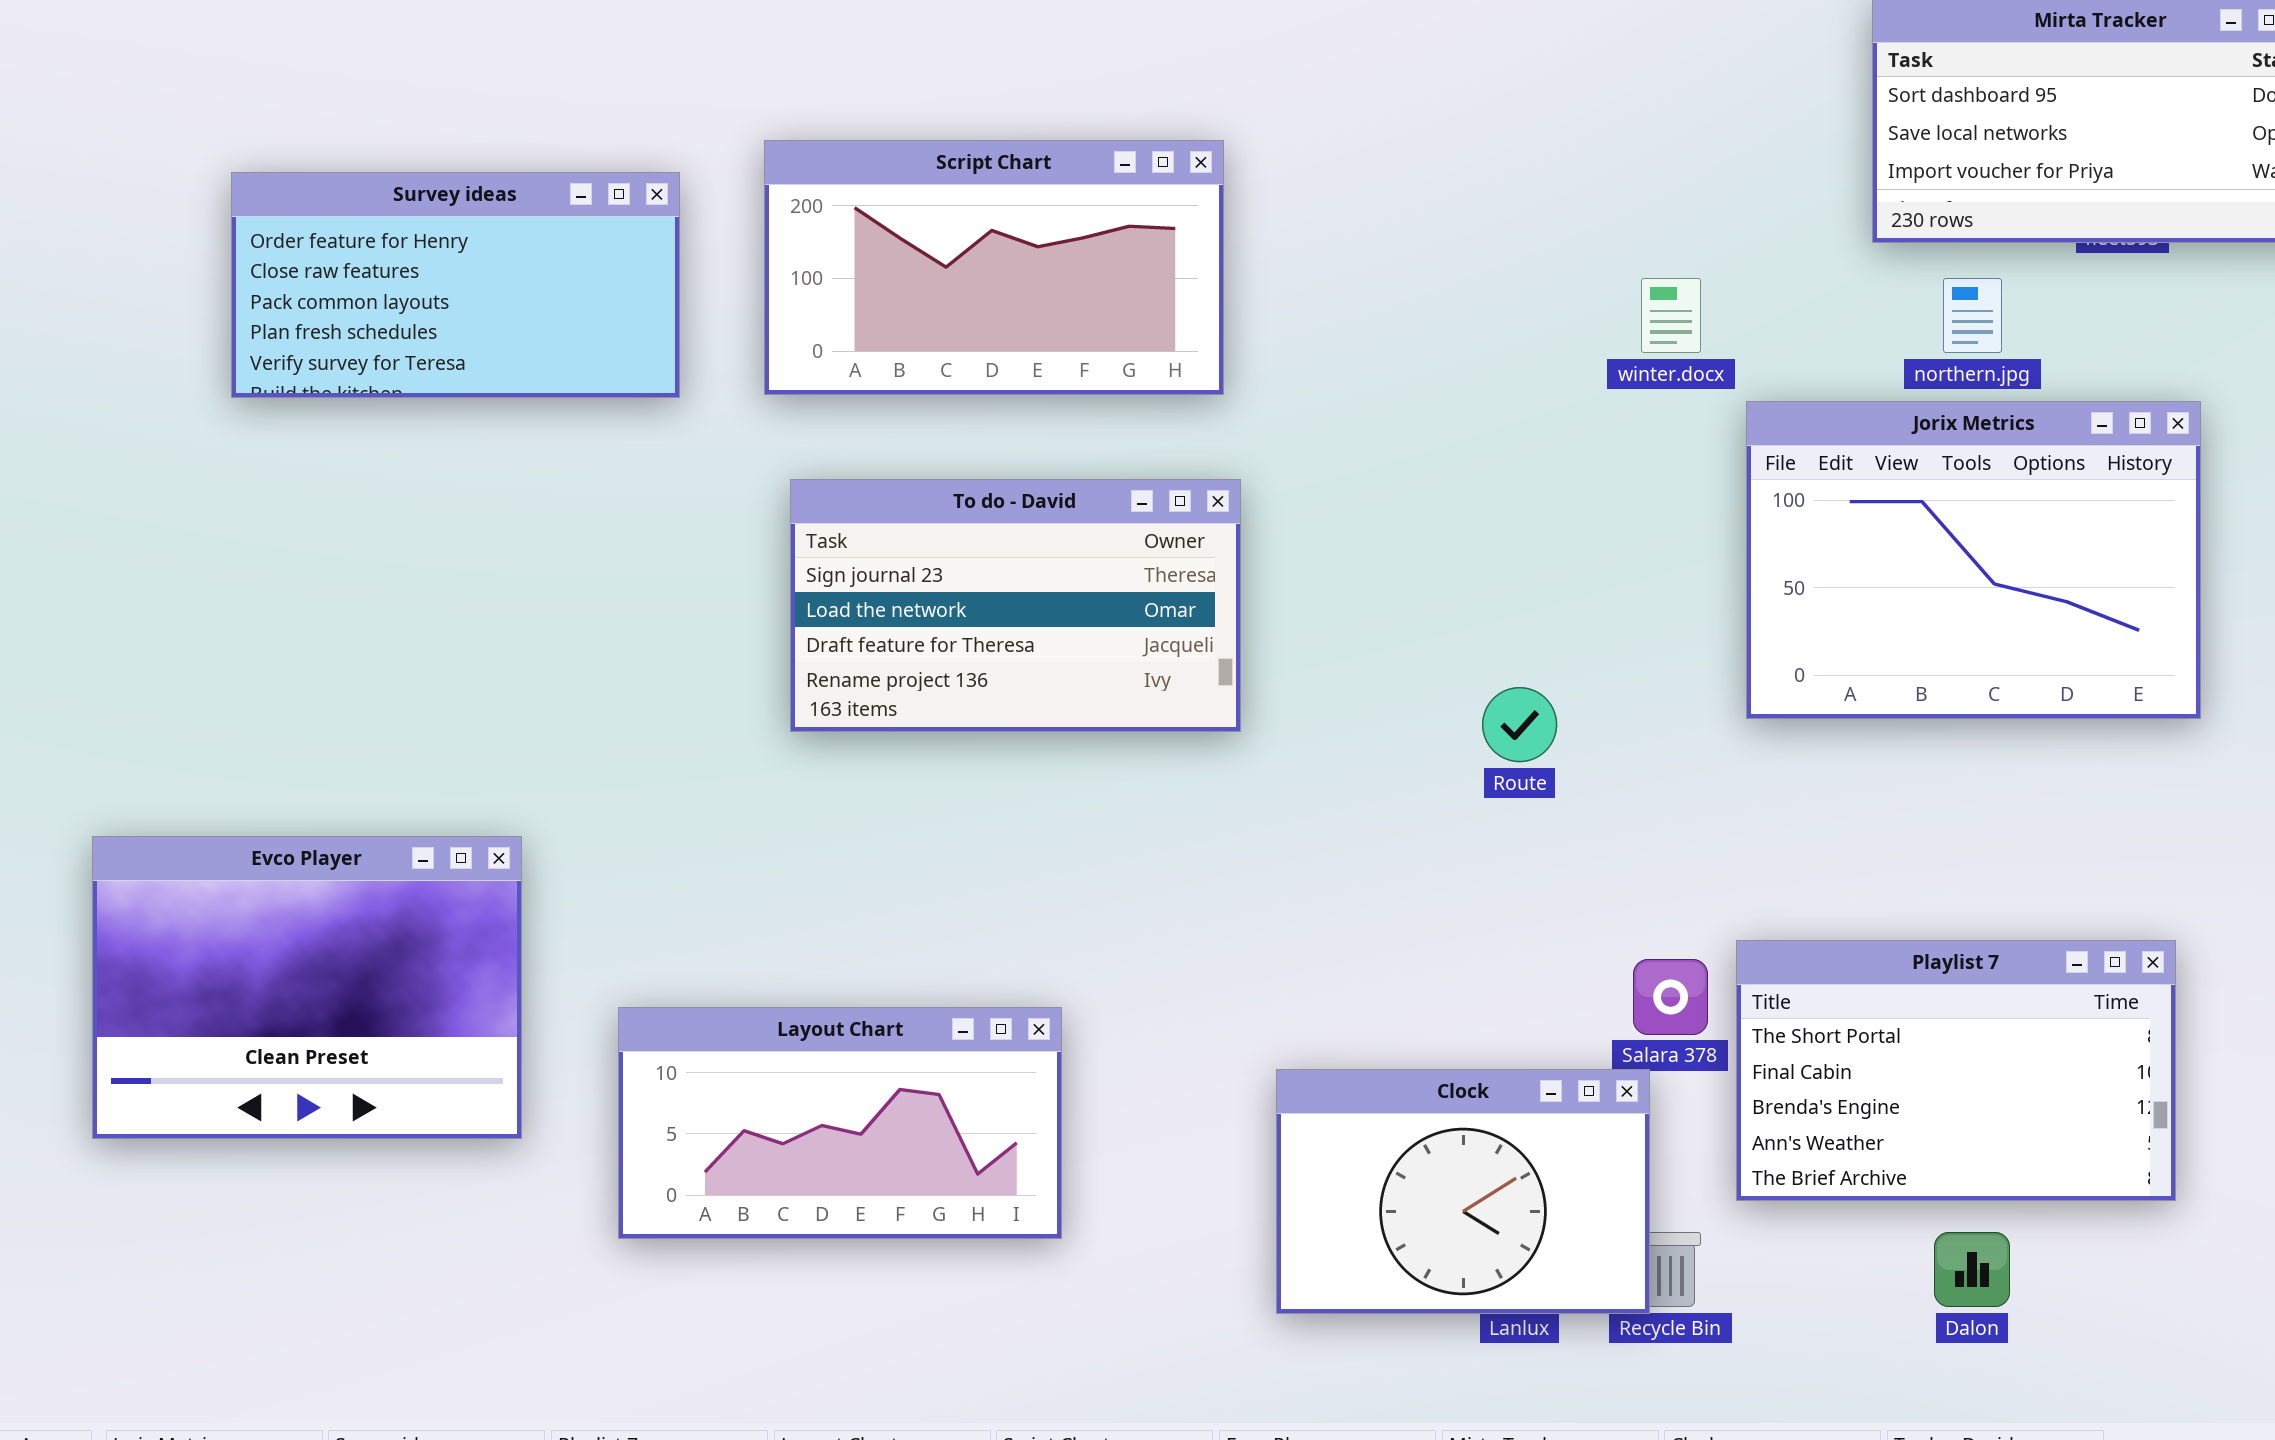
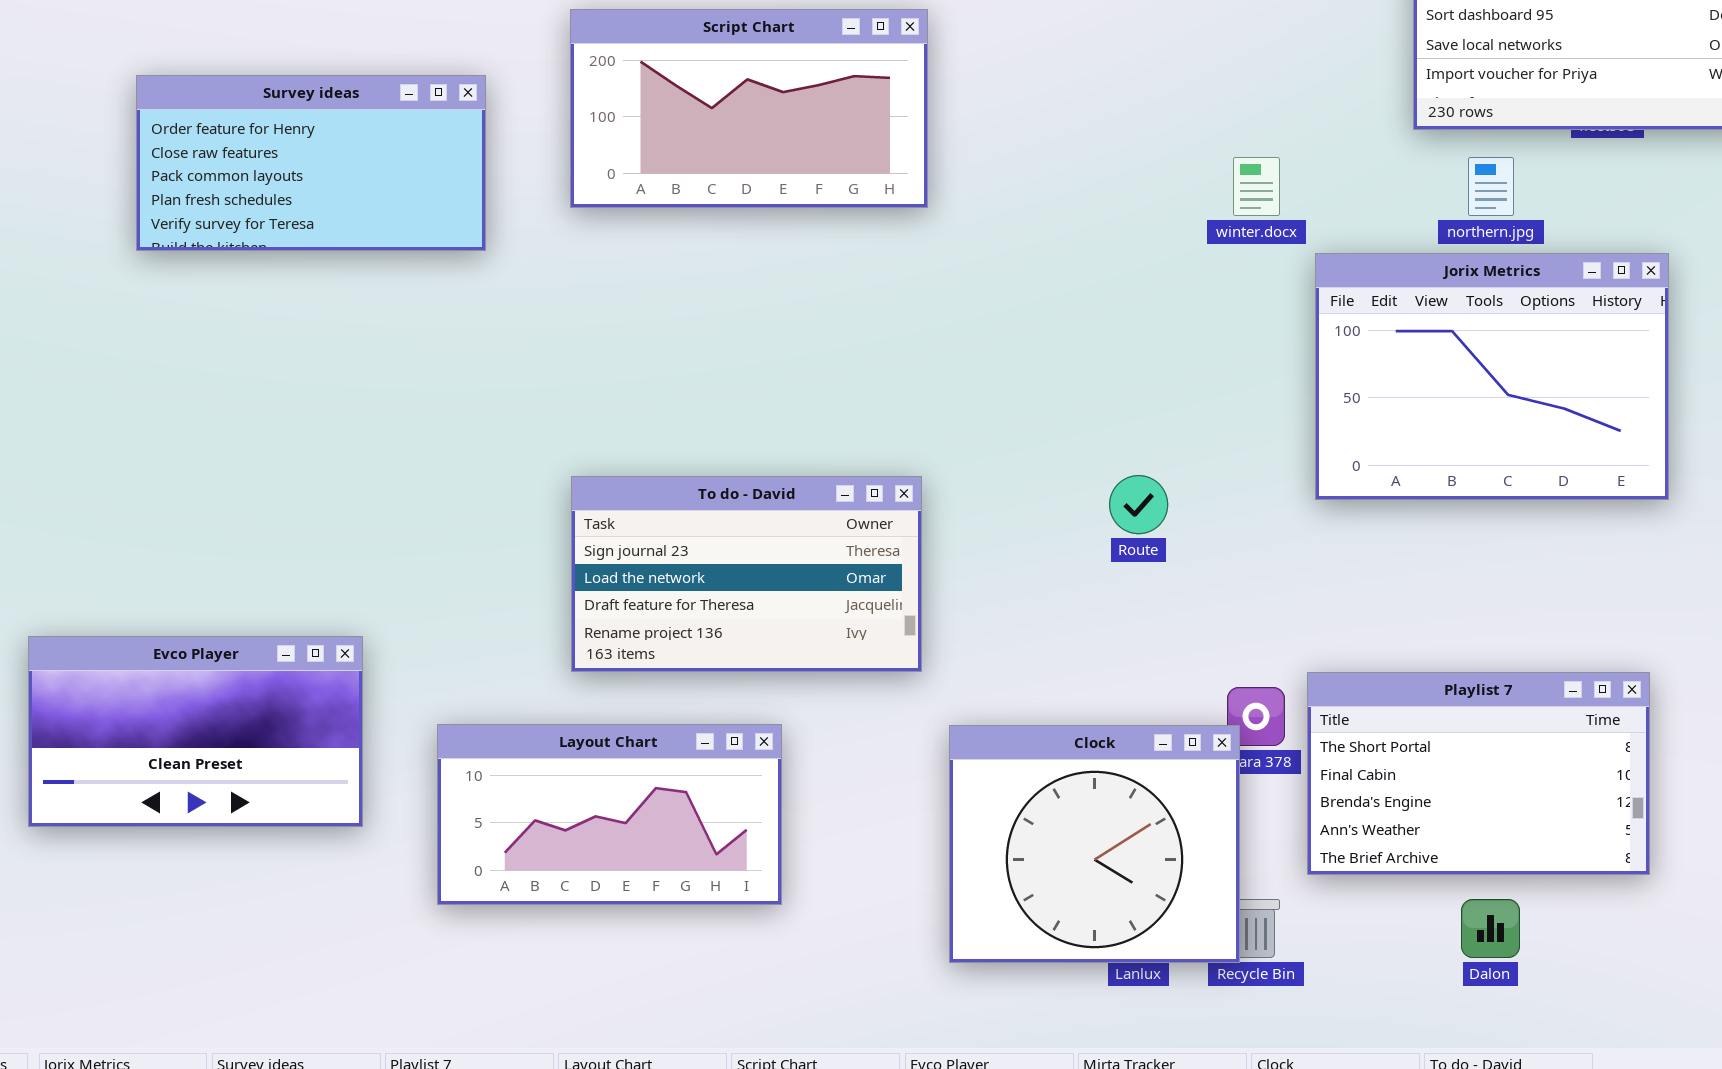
Script Chart: [764,140,1224,395] -> [570,9,928,208], moved
To do - David: [790,479,1241,732] -> [571,476,922,672], moved
Evco Player: [92,836,522,1139] -> [28,636,363,827], resized
Clock: [1276,1069,1650,1314] -> [949,725,1240,963], resized

